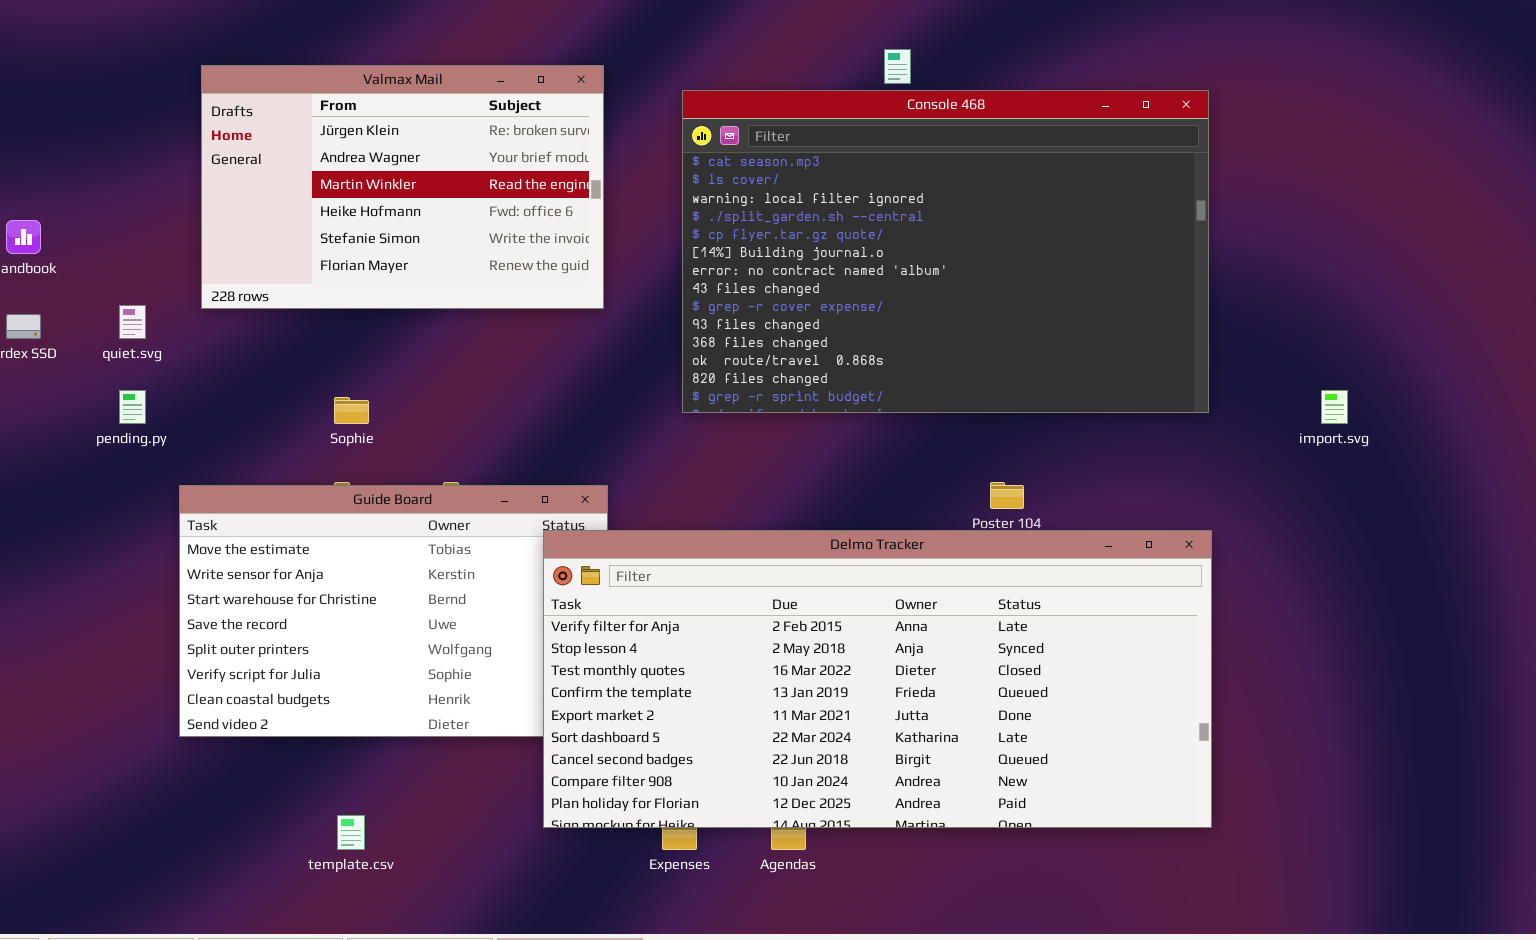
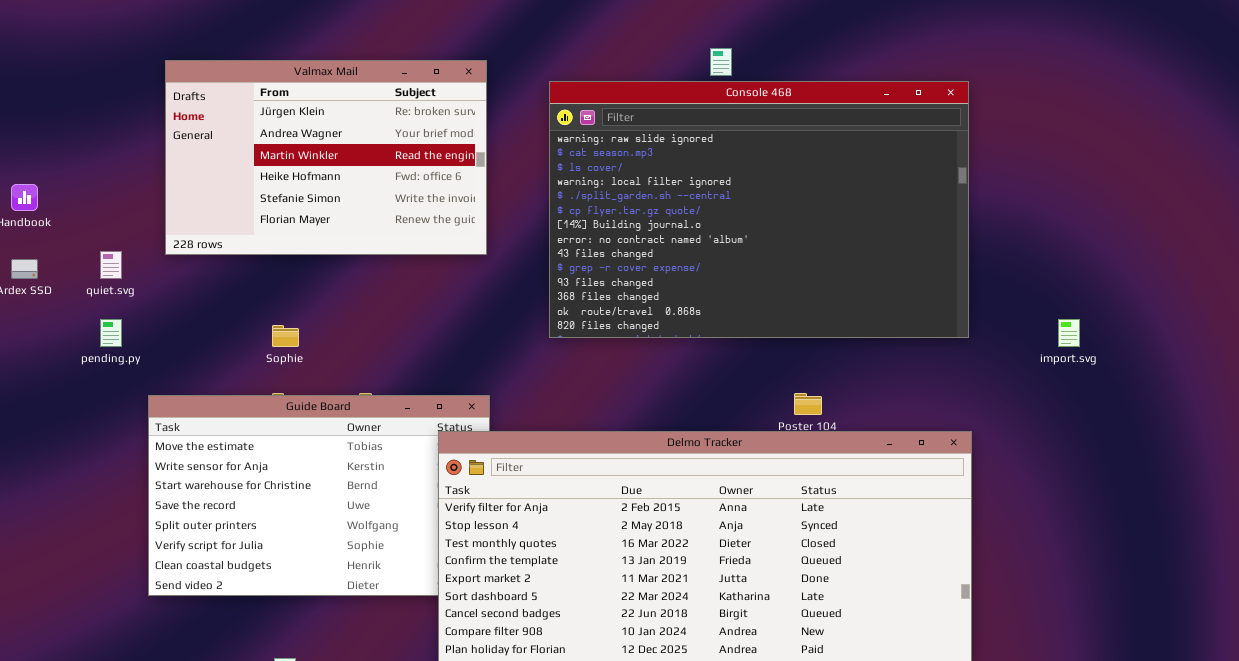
Console 468: [682,90,1209,413] -> [549,81,969,338], scrolled up 1 row

